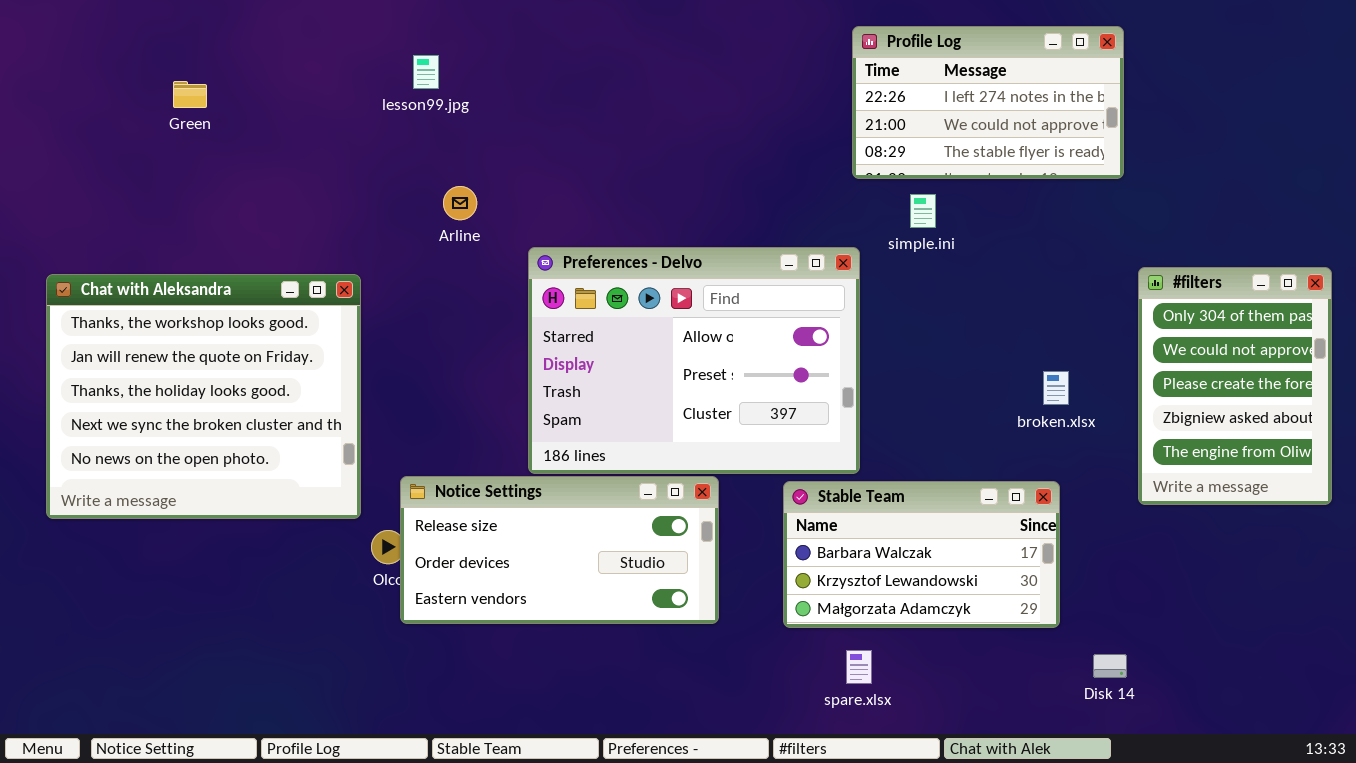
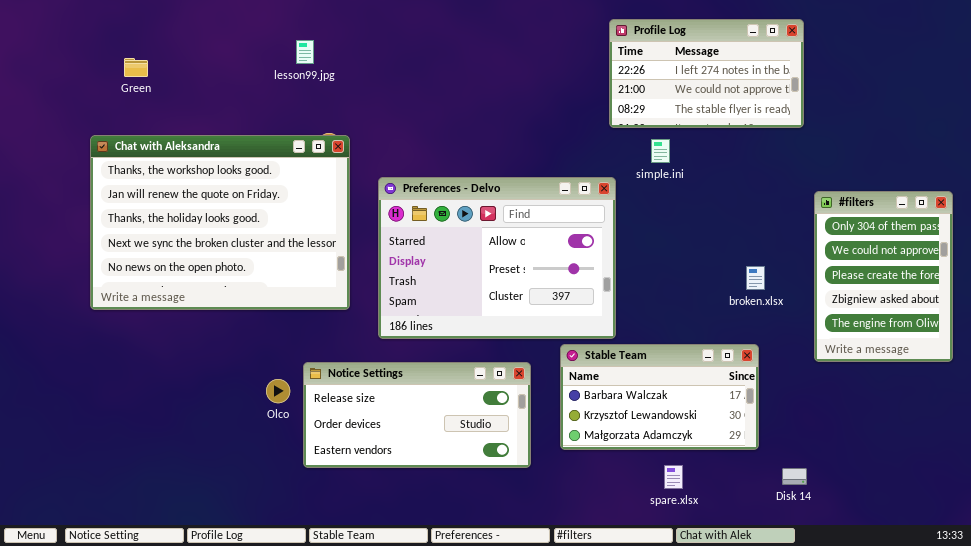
Chat with Aleksandra: [46,274,361,519] -> [90,135,350,310], moved, resized
Notice Settings: [400,476,719,624] -> [303,362,531,468], moved
spare.xlsx: [846,650,872,684] -> [664,465,683,489], moved

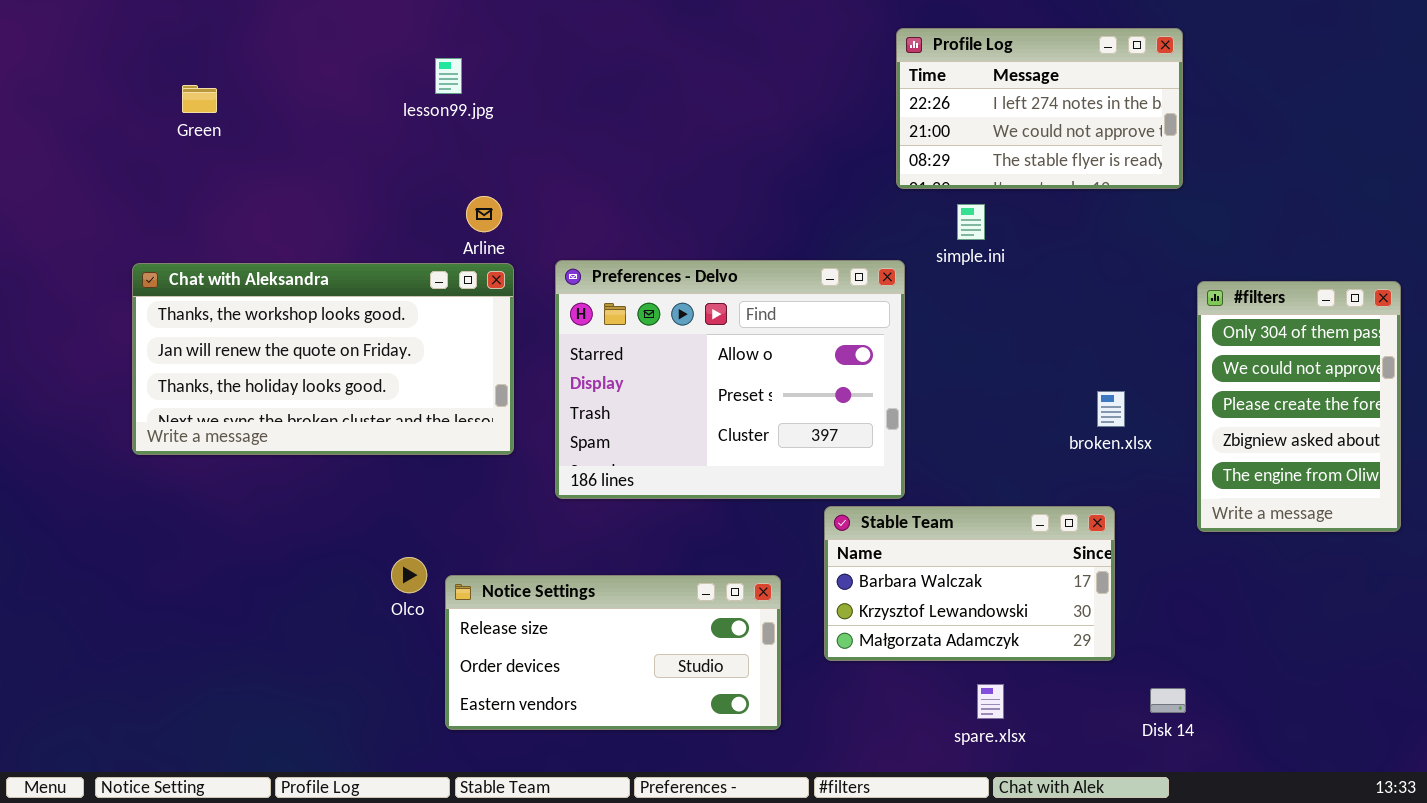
Chat with Aleksandra: [90,135,350,310] -> [132,263,514,455], resized
Notice Settings: [303,362,531,468] -> [445,575,781,730], moved

